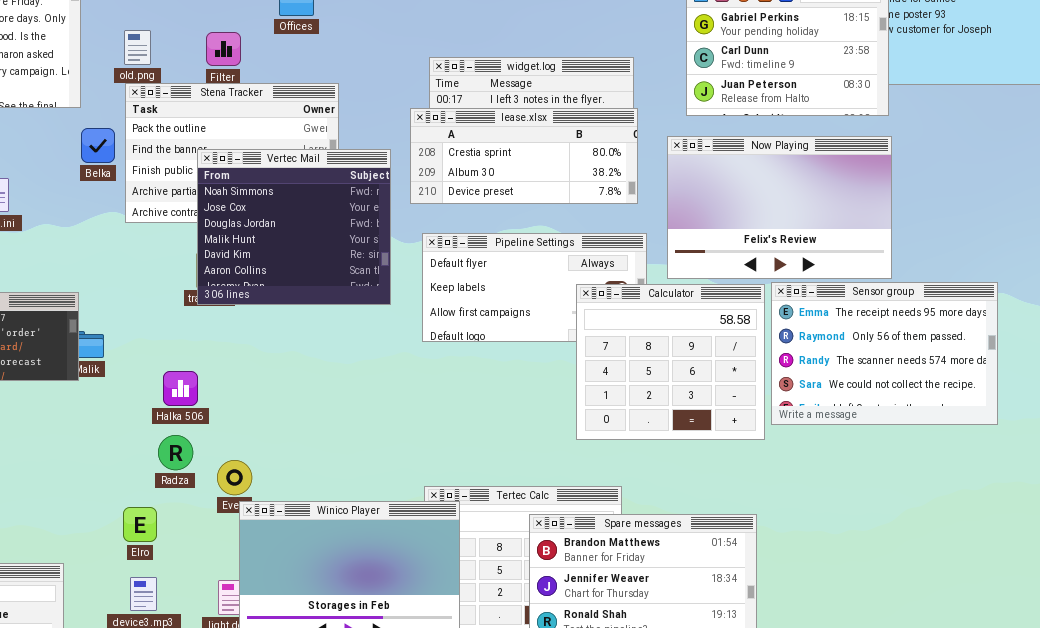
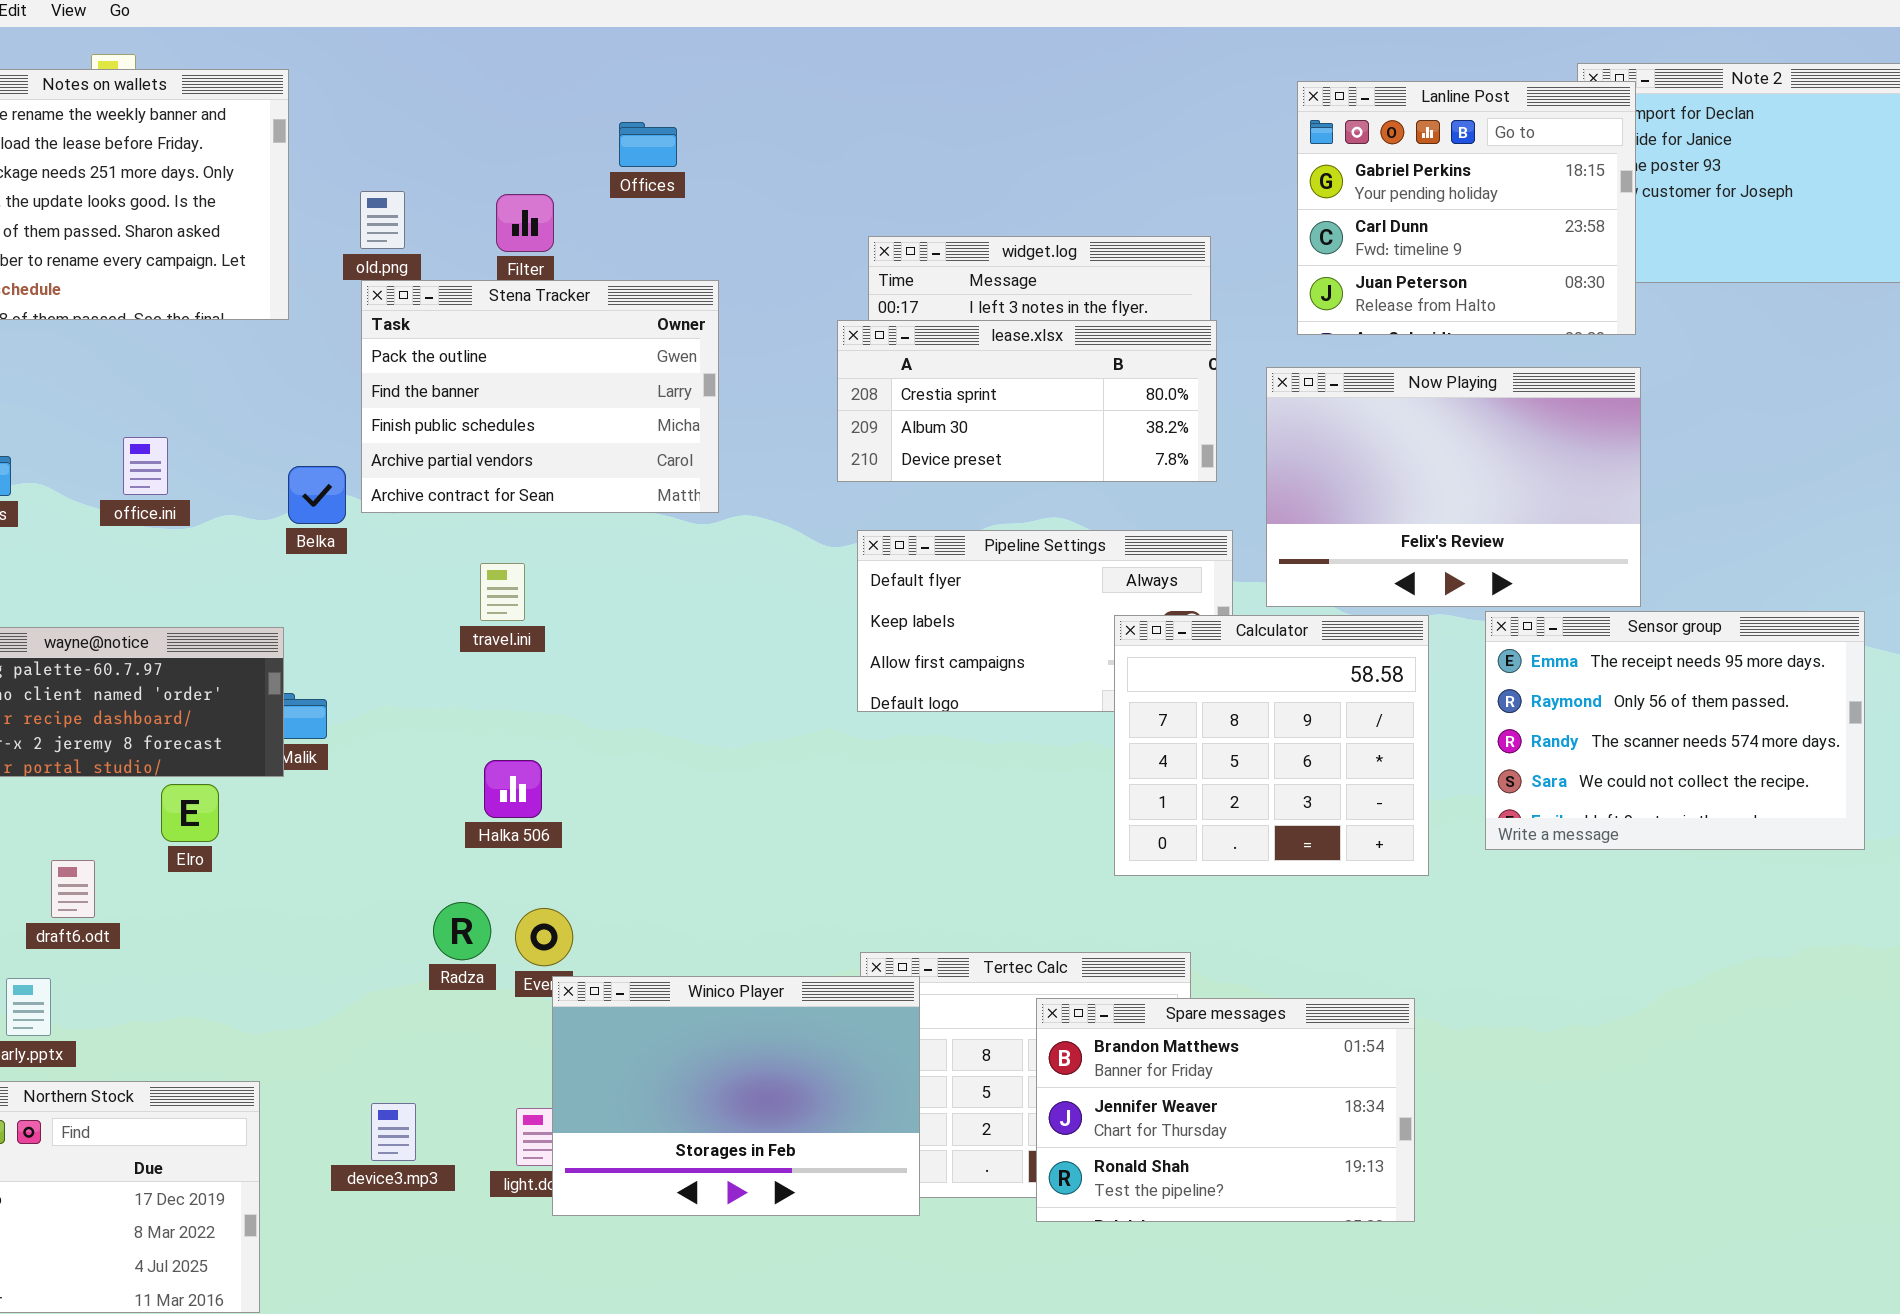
Belka: [81,128,115,163] -> [288,466,346,524], moved
Vertec Mail: [197,149,391,305] -> none, closed
Sensor group: [771,282,998,425] -> [1485,611,1865,850], moved
Halka 506: [163,371,198,406] -> [484,760,542,818], moved
Radza: [158,435,193,470] -> [433,902,491,960], moved
Elro: [123,507,157,542] -> [161,784,219,842], moved

